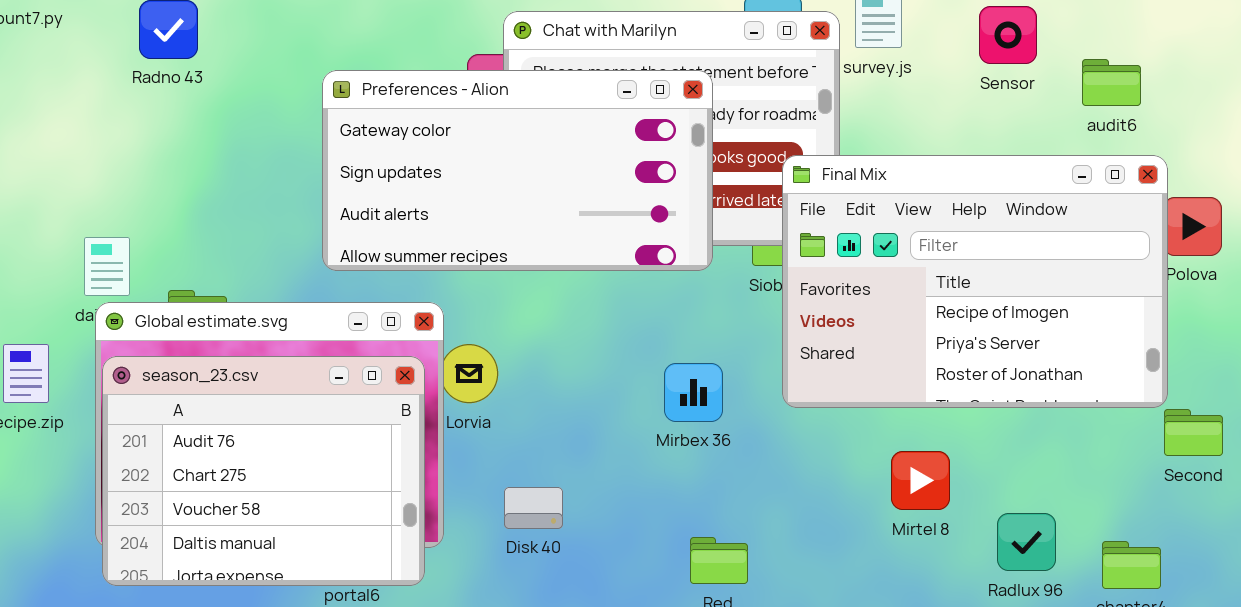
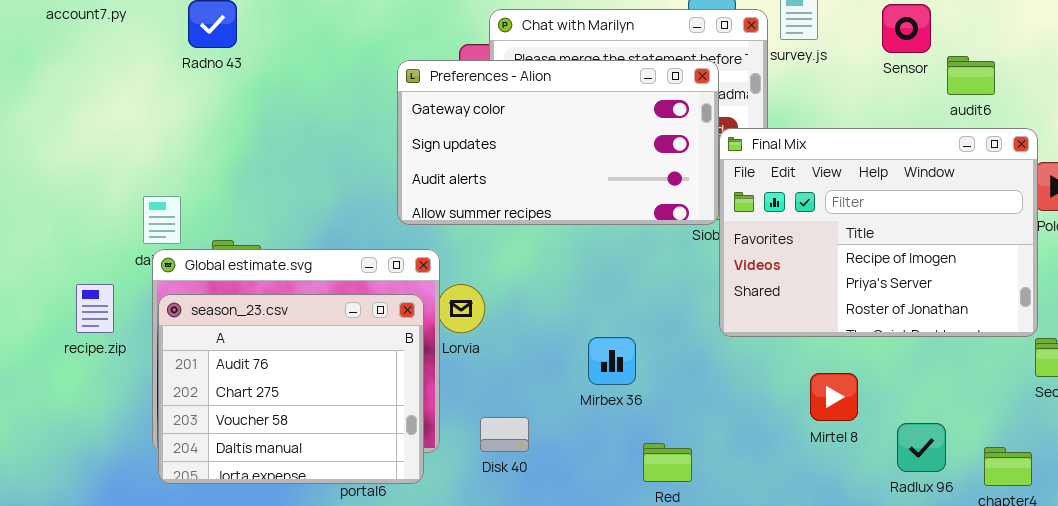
audit6: [1082,59,1141,106] -> [947,56,995,95], moved
Preferences - Alion: [322,70,713,271] -> [397,60,719,225], moved
Mirbex 36: [664,363,723,422] -> [588,337,636,385], moved
Disk 40: [504,487,563,529] -> [480,417,529,452], moved

